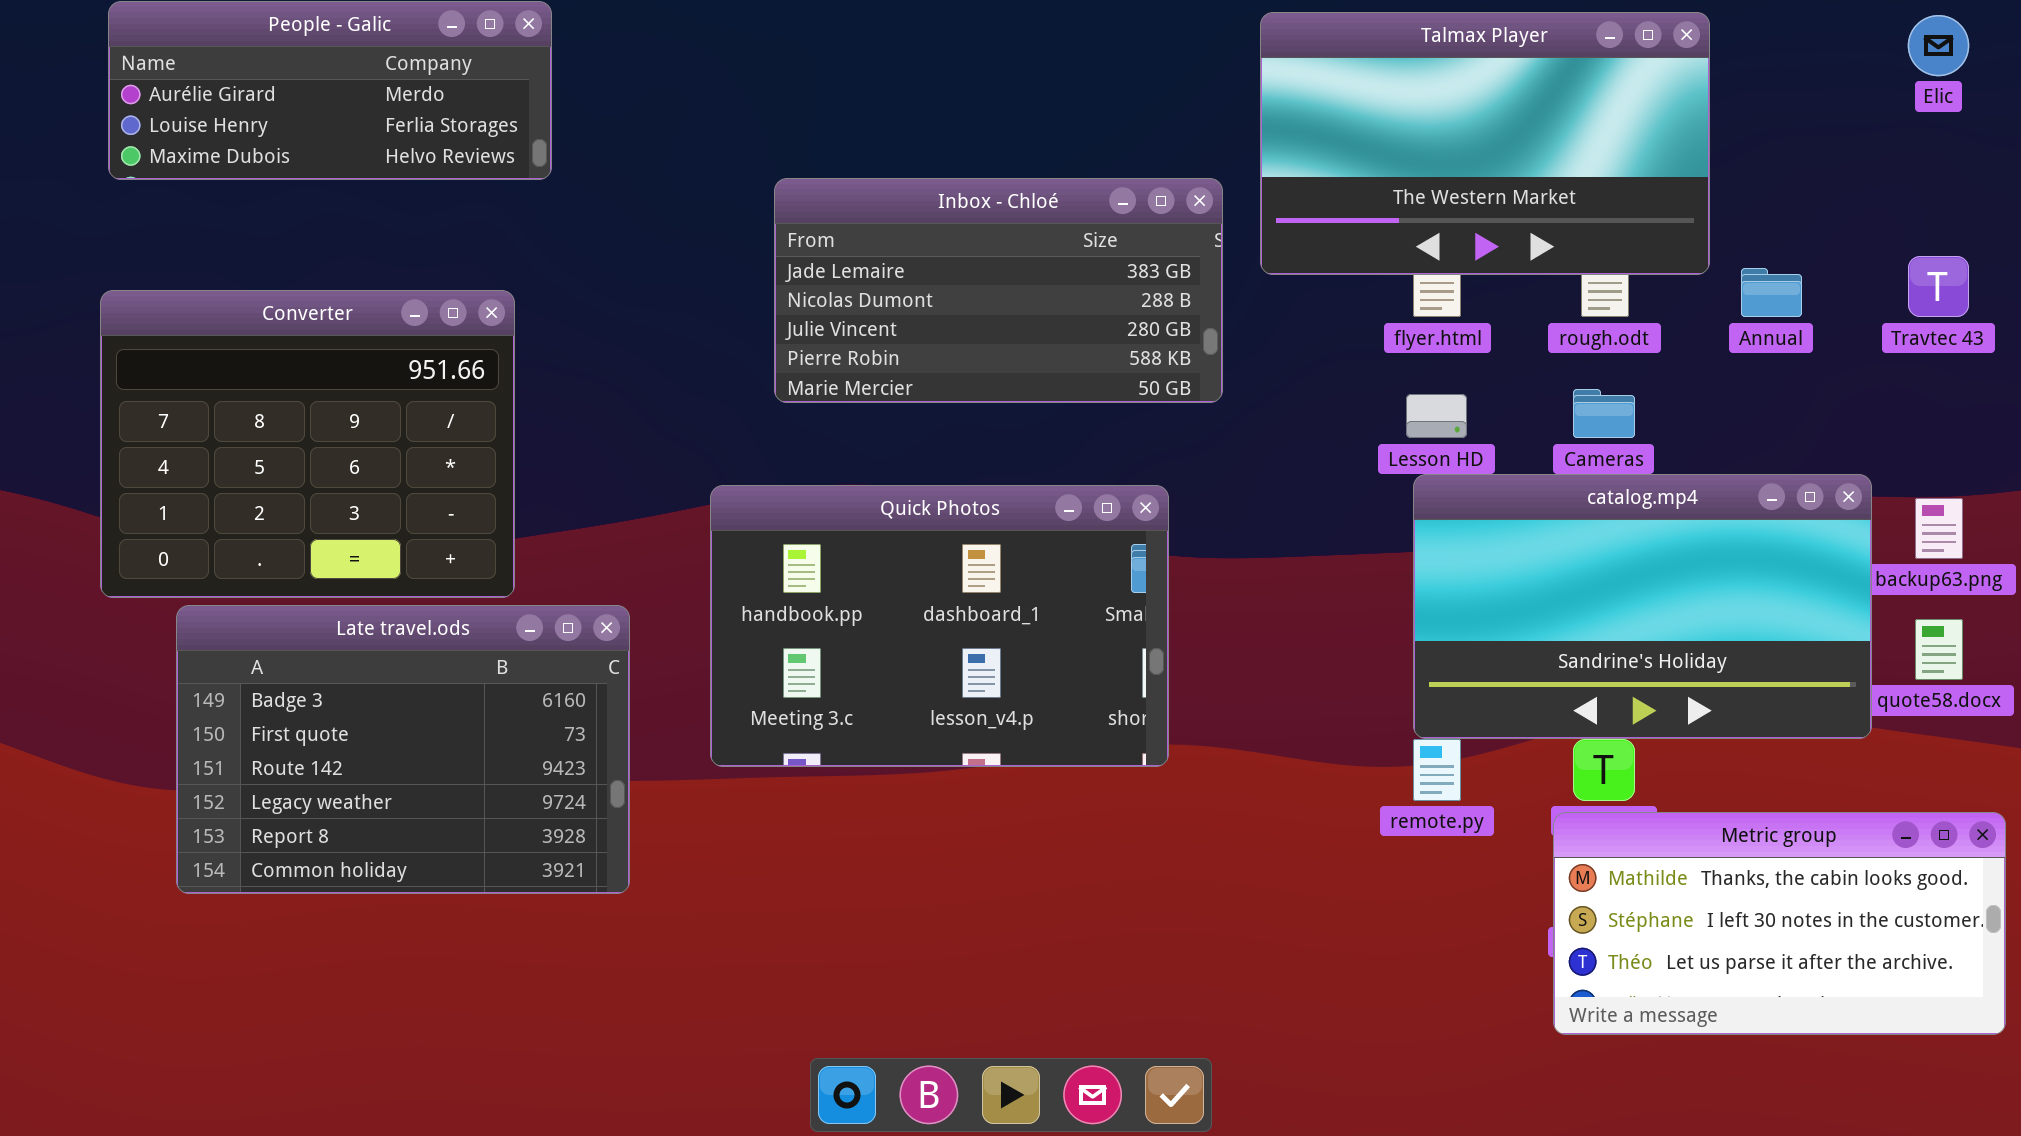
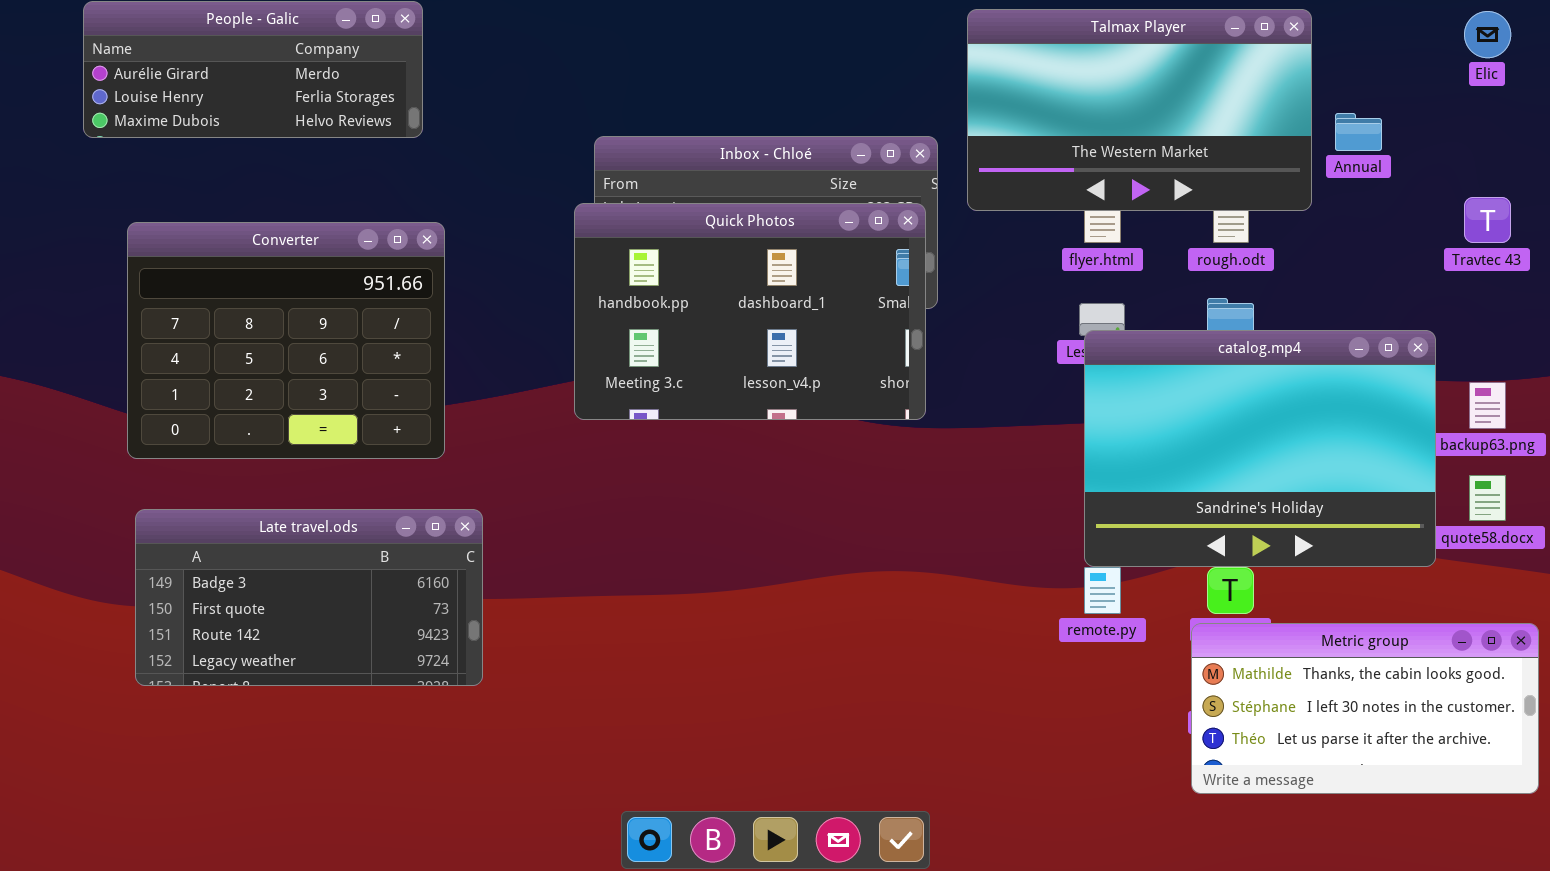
Annual: [1741,268,1802,317] -> [1335,113,1382,151], moved
Converter: [100,290,515,598] -> [127,222,445,459], moved
catalog.mp4: [1413,474,1872,739] -> [1084,330,1436,567], resized
Quick Photos: [710,485,1169,767] -> [574,203,926,420], moved
Late travel.ods: [176,605,630,894] -> [135,509,483,686], resized

